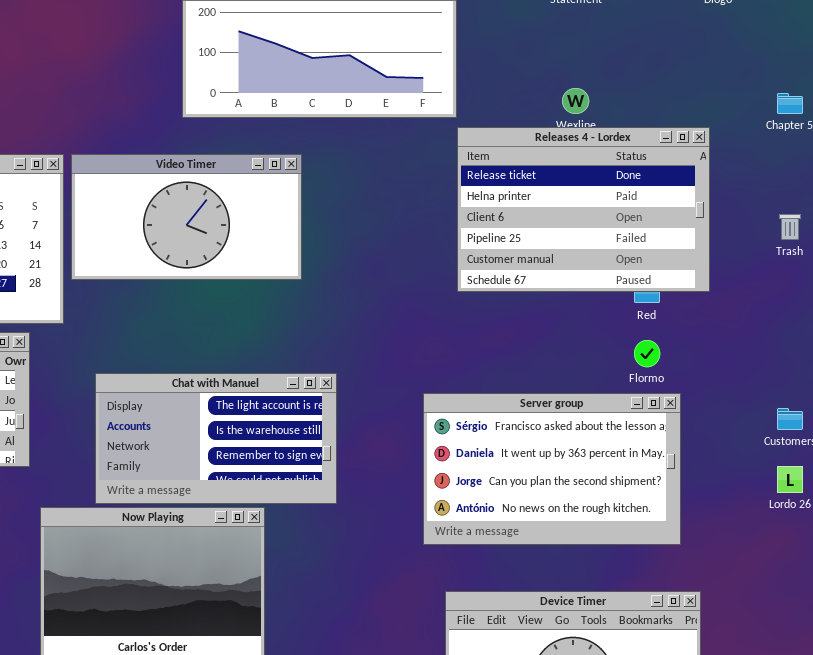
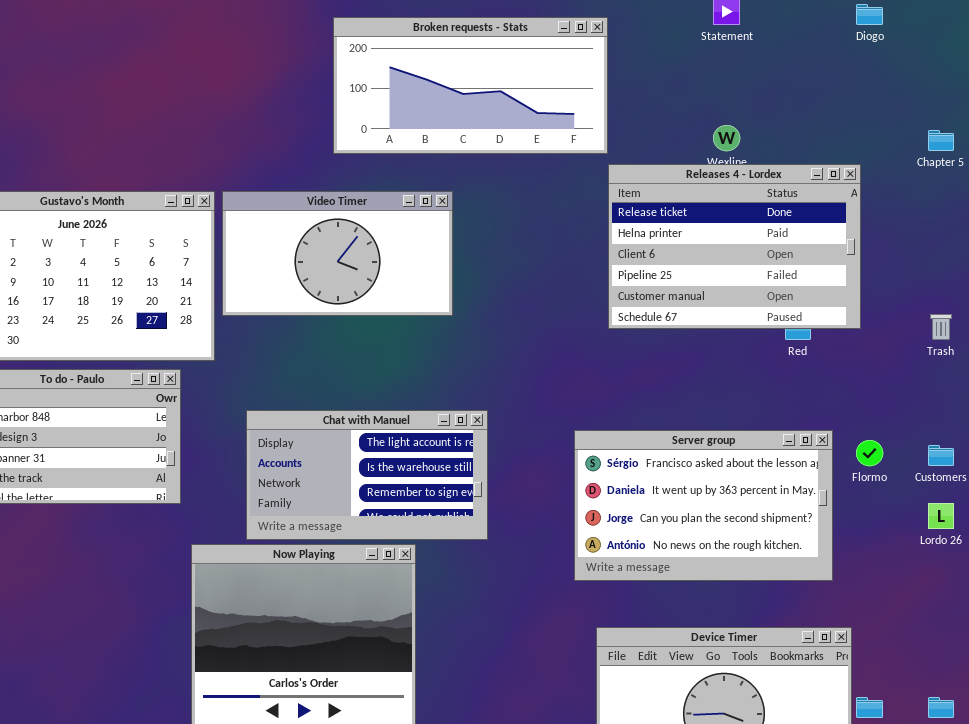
Trash: [779,214,801,240] -> [930,314,952,340], moved
Flormo: [634,340,660,367] -> [856,440,883,466], moved

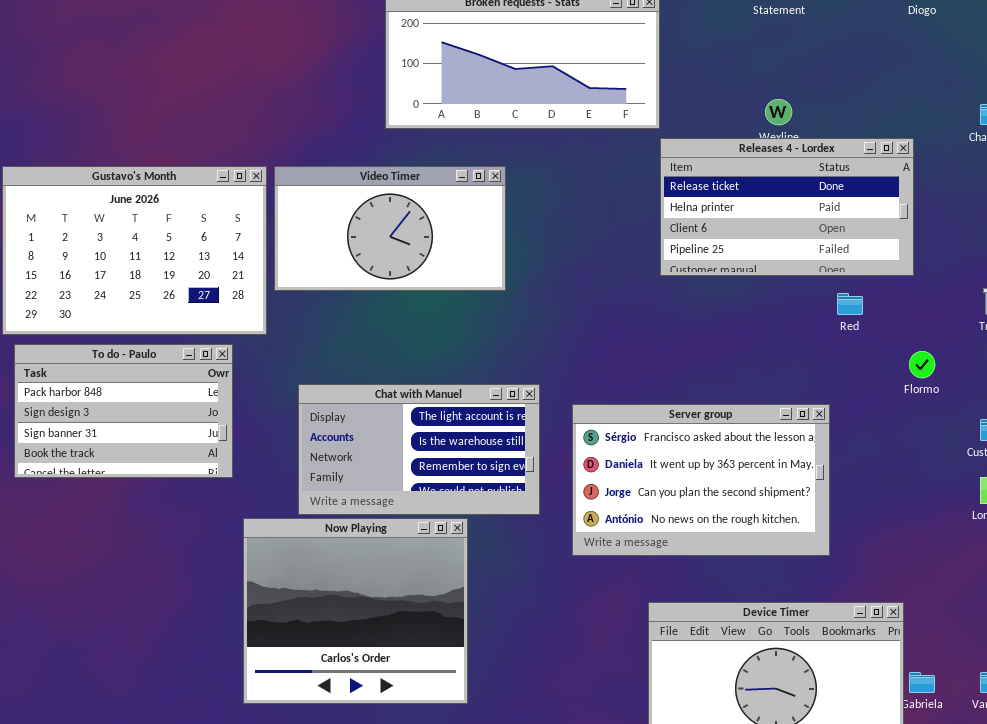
Releases 4 - Lordex: [608,164,861,329] -> [660,138,914,276], resized
Server group: [574,430,833,581] -> [572,404,830,556], moved
Flormo: [856,440,883,466] -> [909,351,935,378], moved

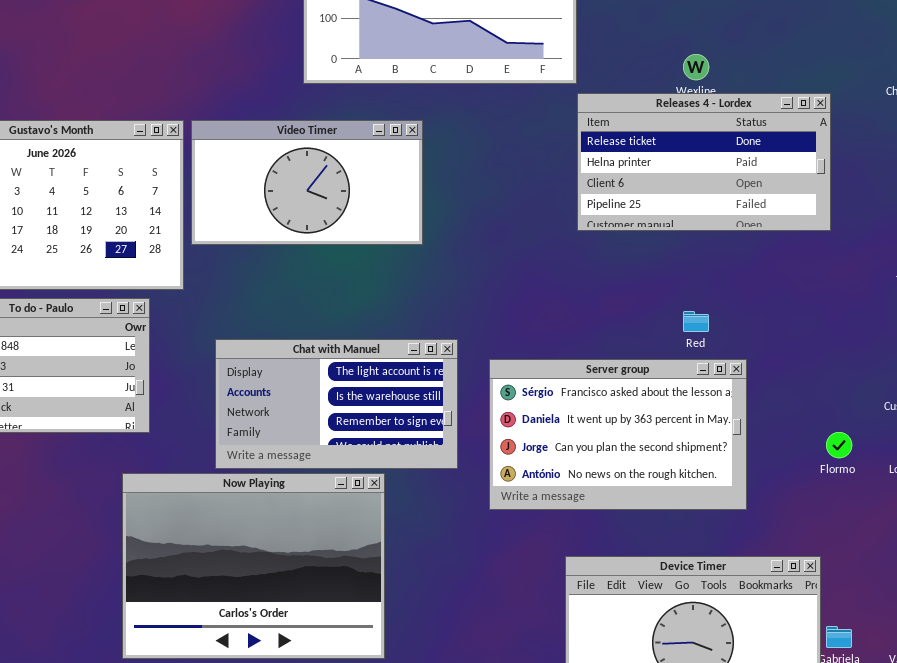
Red: [837,293,863,315] -> [683,311,709,332], moved
Flormo: [909,351,935,378] -> [826,432,852,458], moved
Now Playing: [243,518,468,704] -> [122,473,385,659], resized

